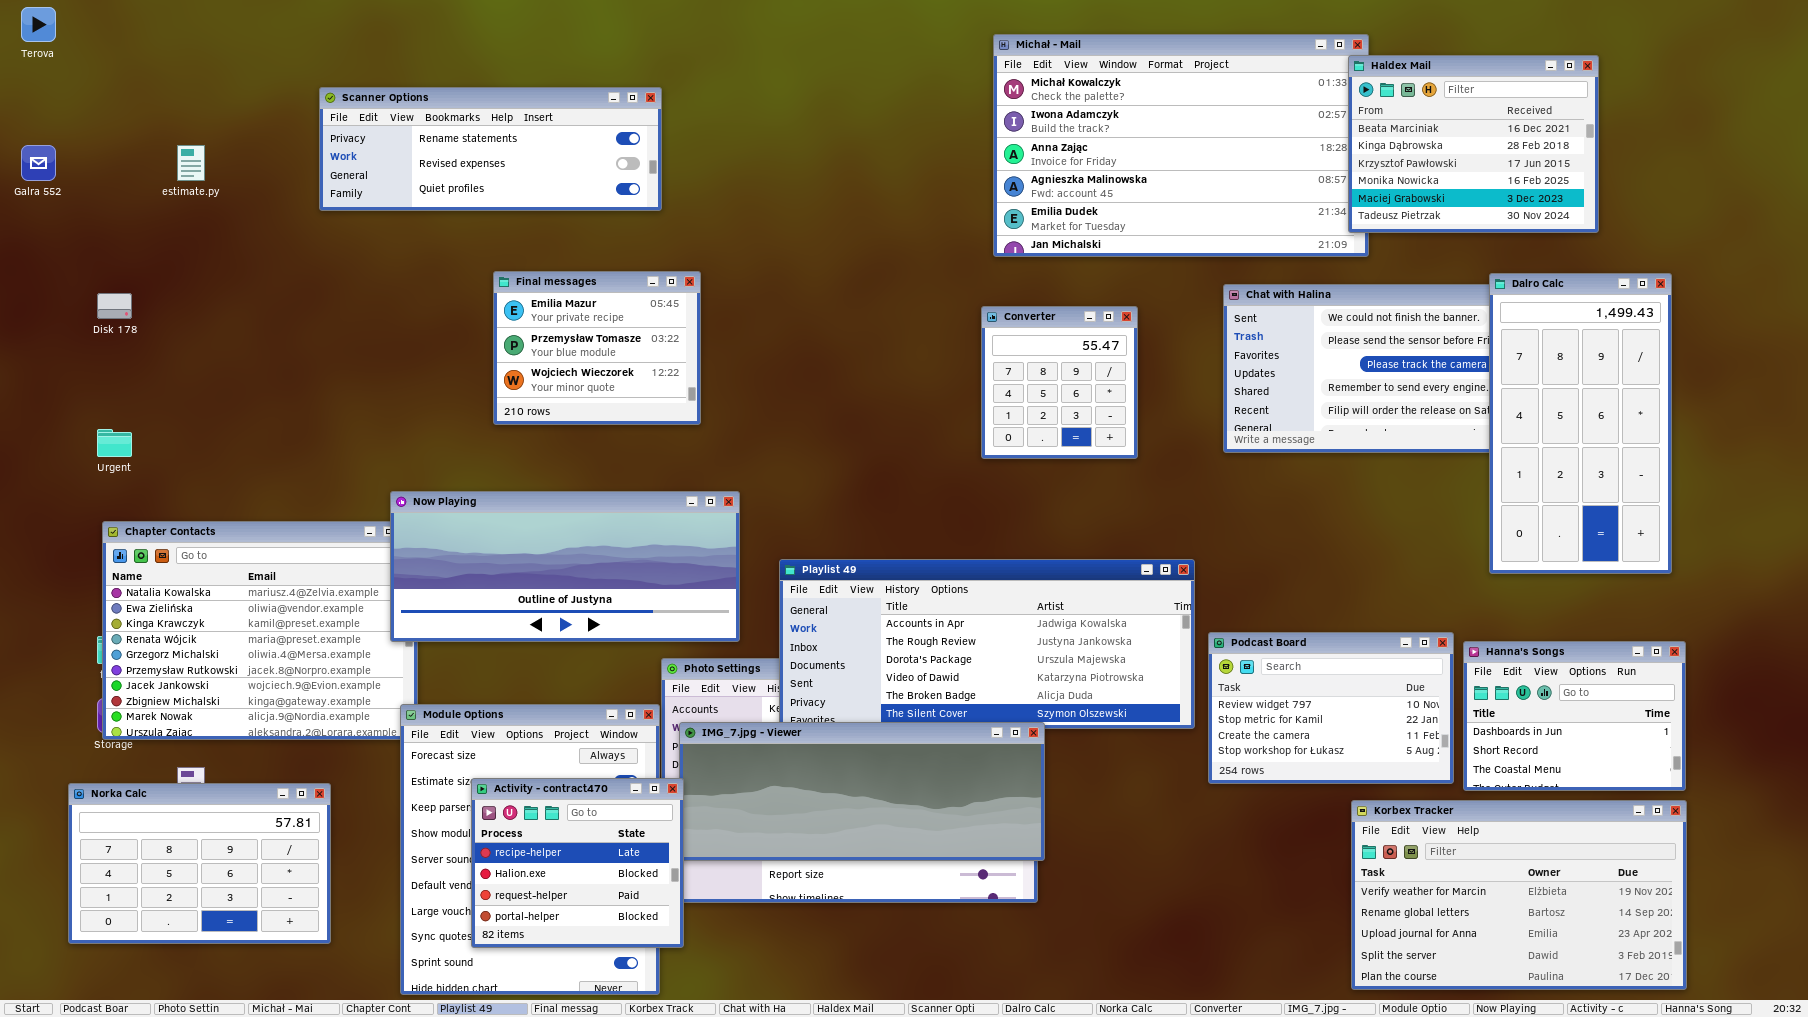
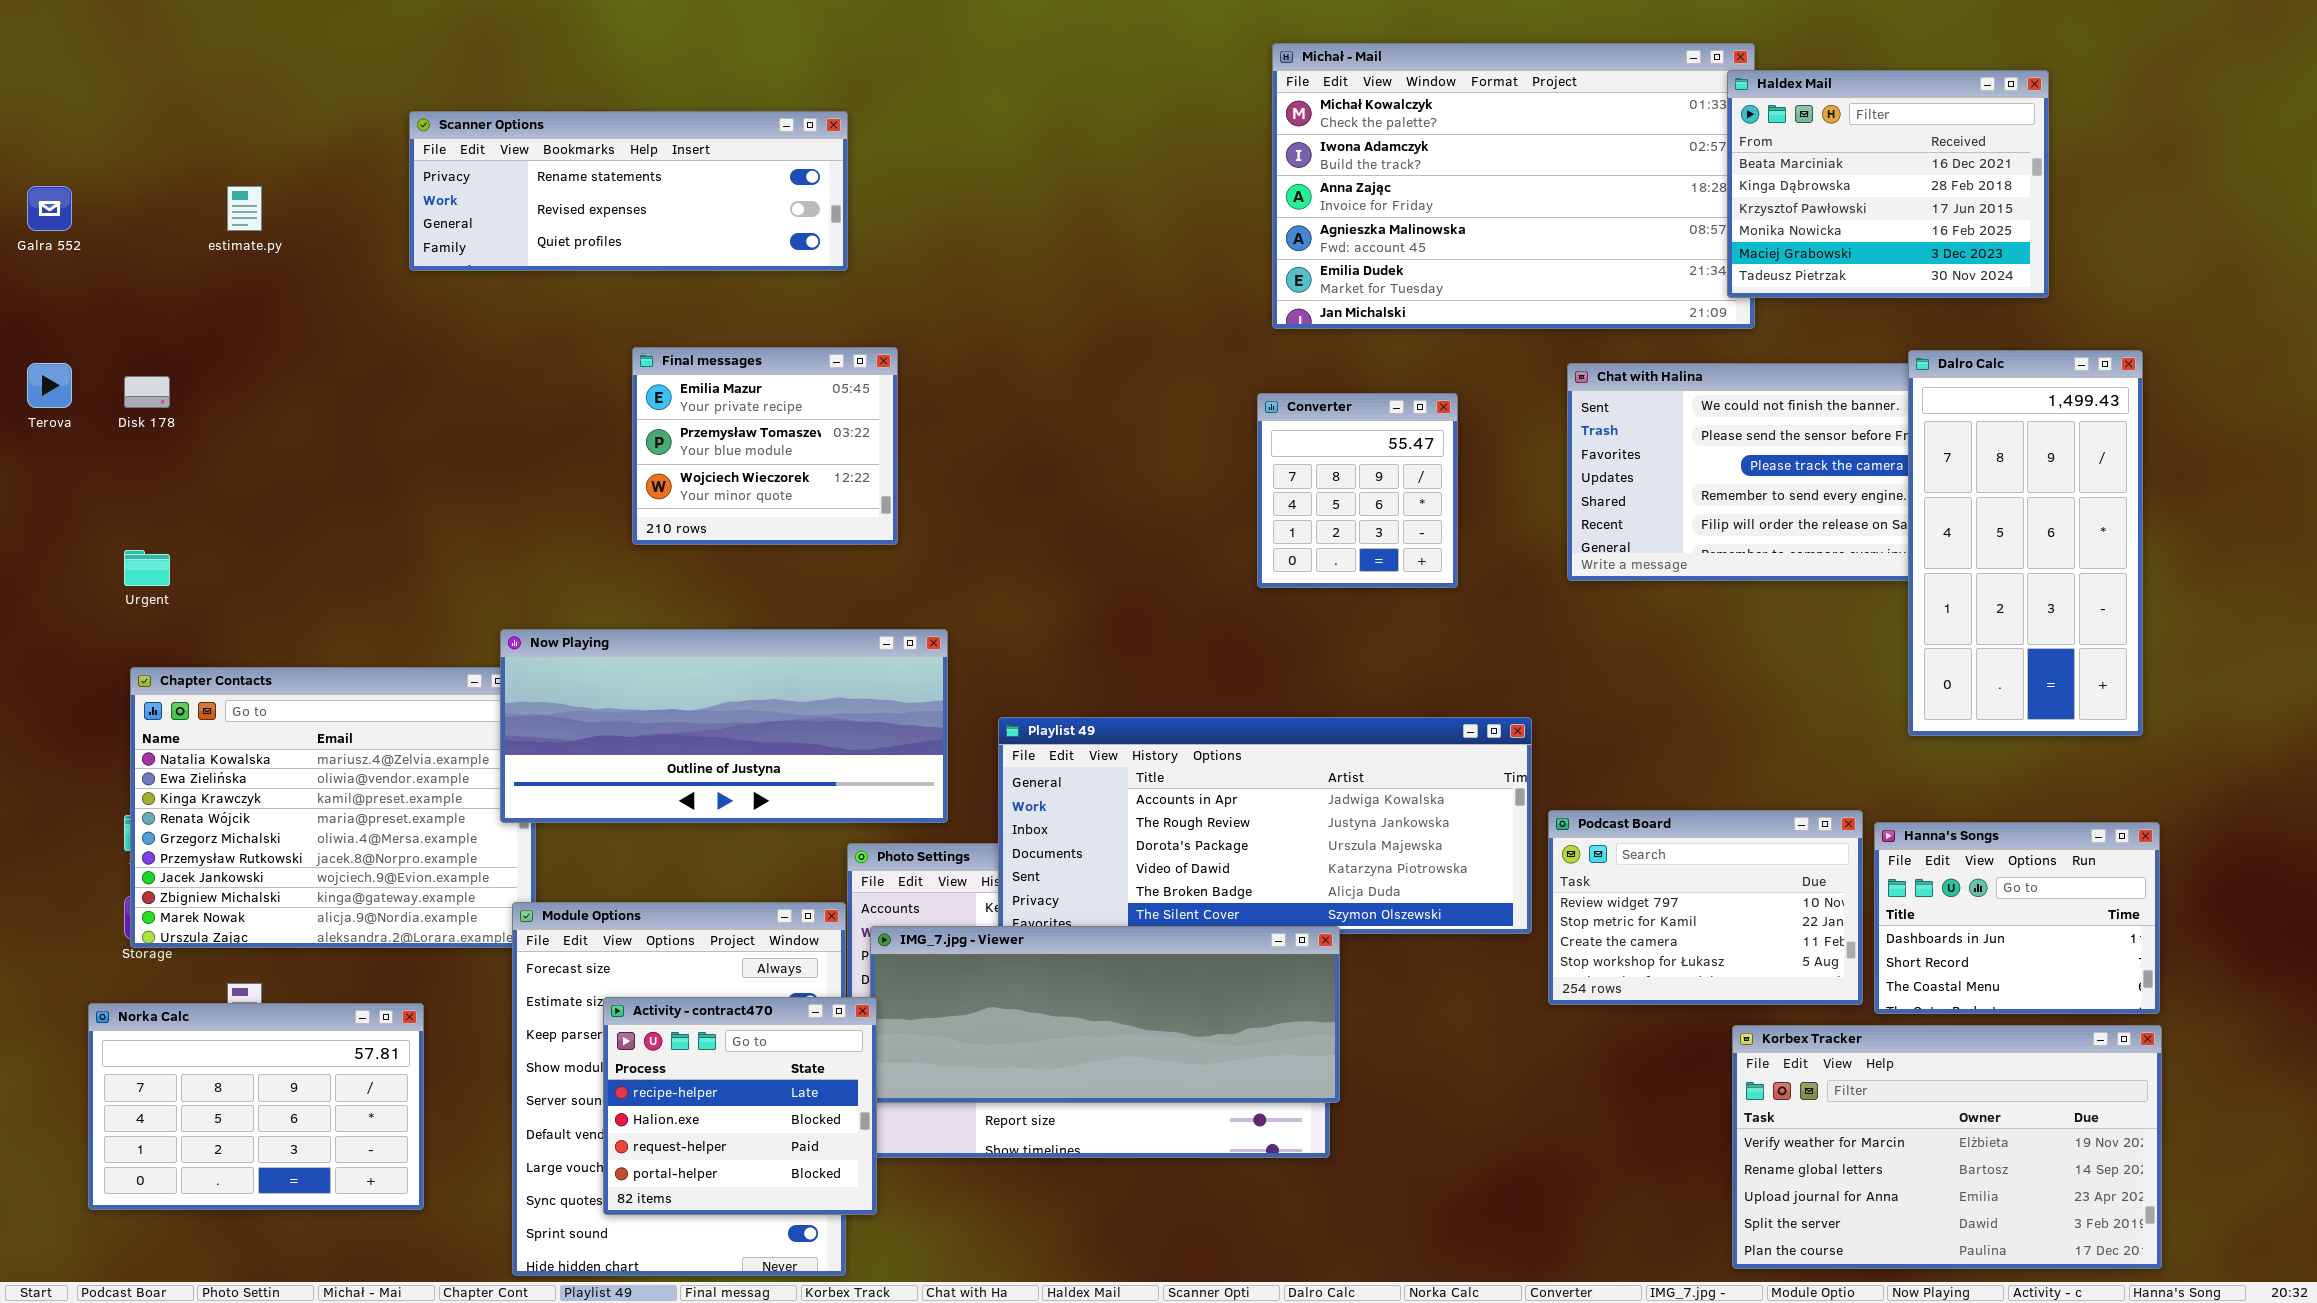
Terova: [21,7,56,42] -> [27,363,72,408], moved

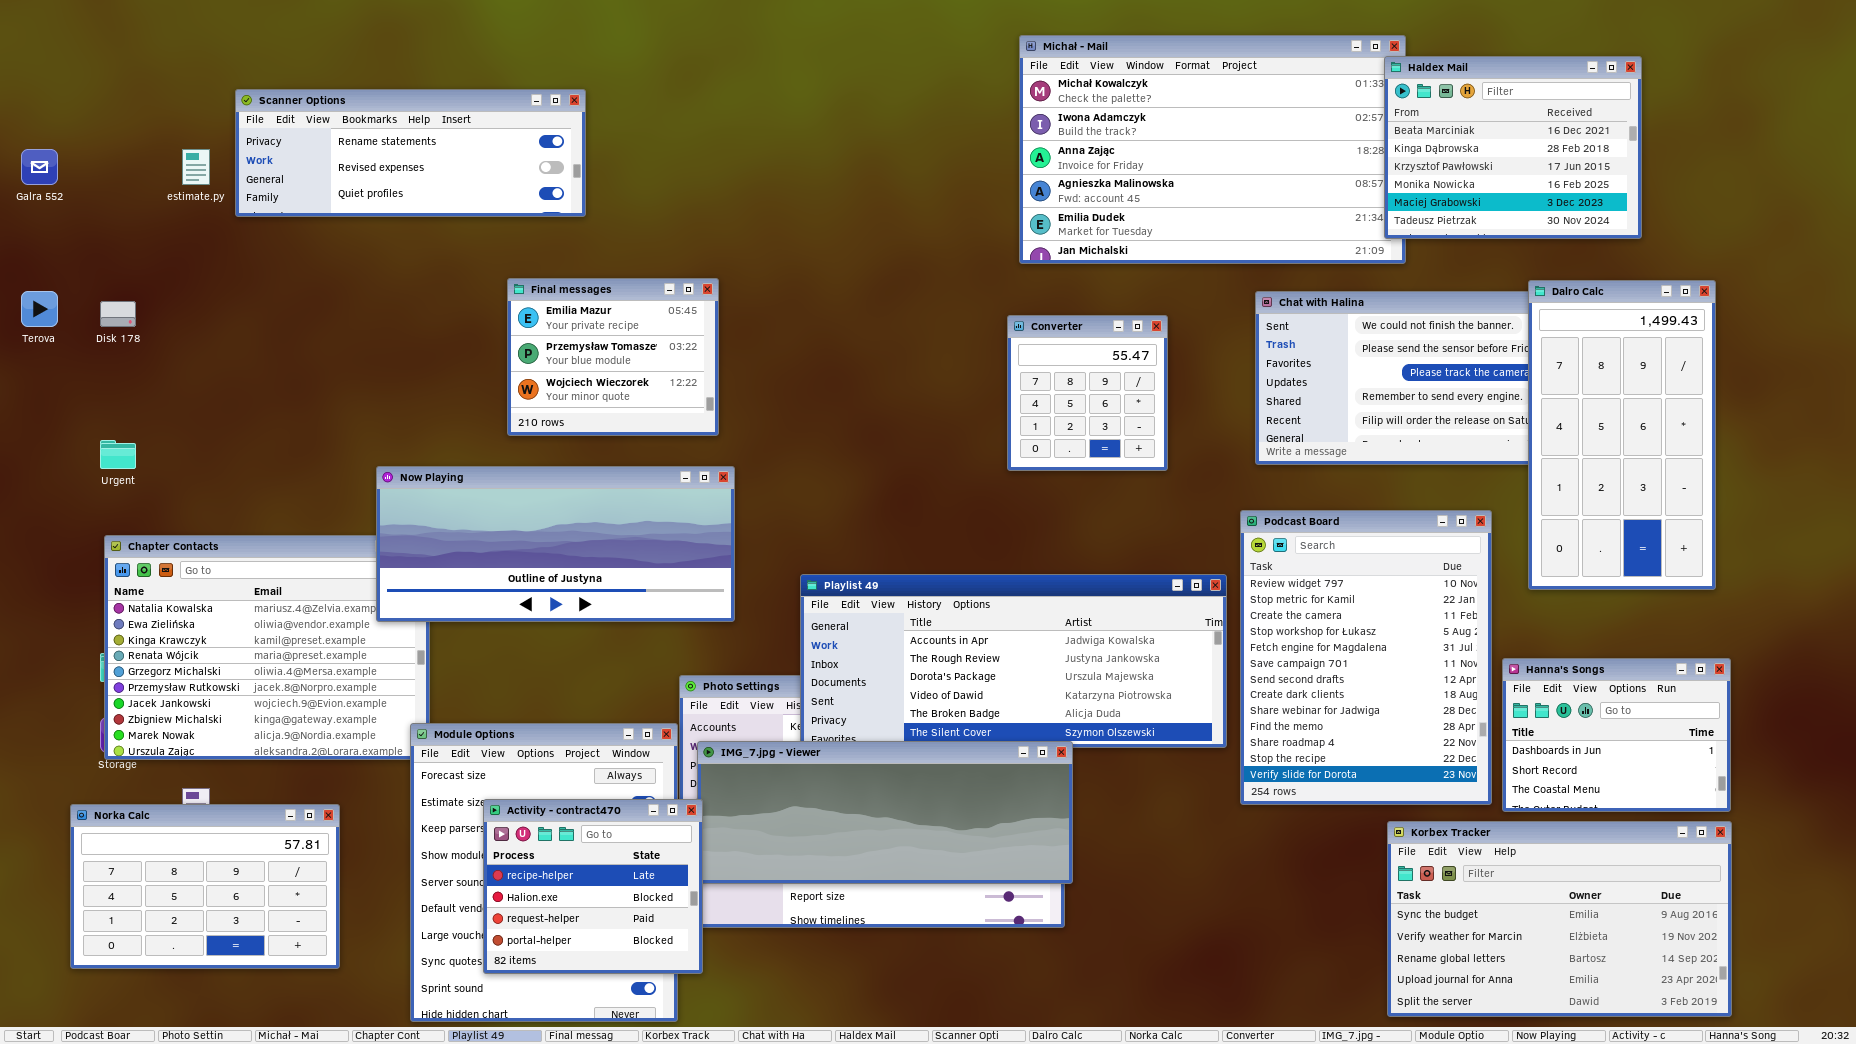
Scanner Options: [409,111,848,271] -> [235,89,586,217], moved
Now Playing: [500,629,948,823] -> [376,466,735,622], moved
Podcast Board: [1548,810,1863,1005] -> [1240,510,1492,805], resized
Korbex Tracker: [1732,1025,2162,1269] -> [1387,821,1732,1017], scrolled up 1 row

